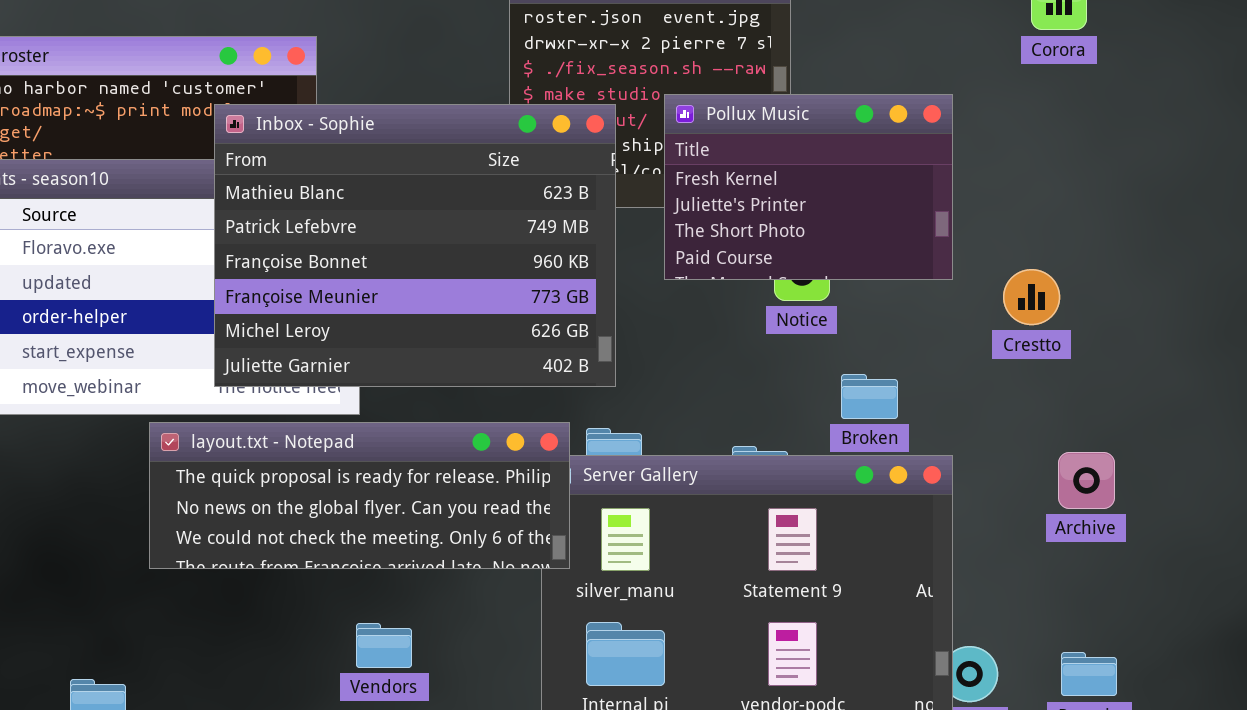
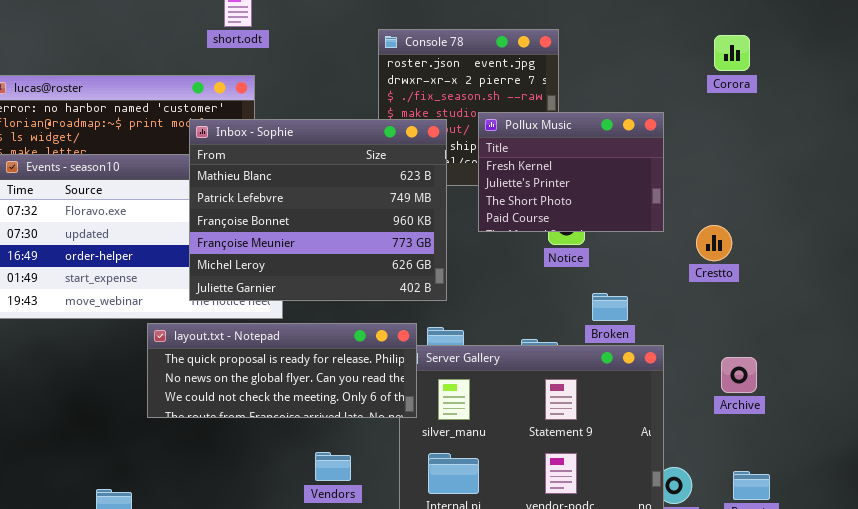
Archive: [1058,452,1115,509] -> [721,357,757,393], moved
Vendors: [356,623,412,668] -> [315,452,351,481], moved

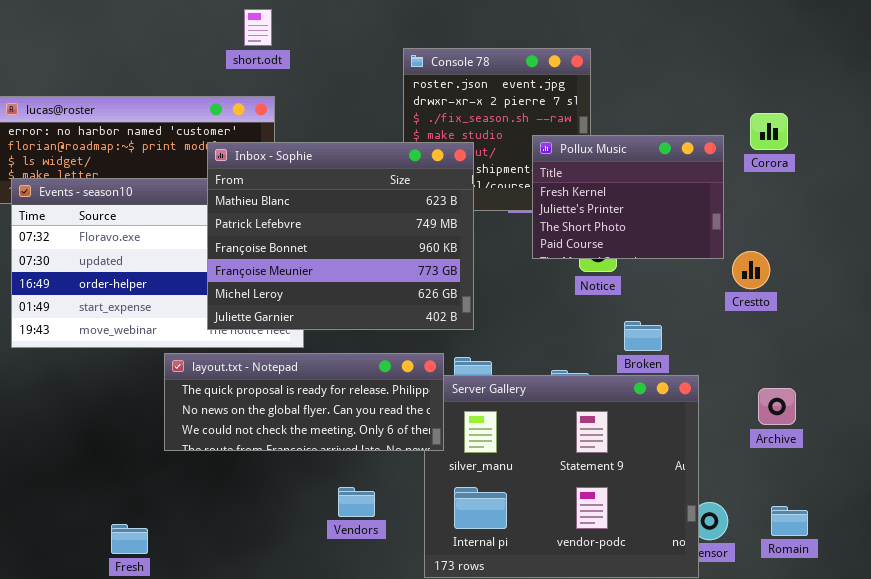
Corora: [714,35,750,71] -> [750,113,788,150], moved
Pollux Music: [478,112,664,232] -> [532,135,724,259], moved

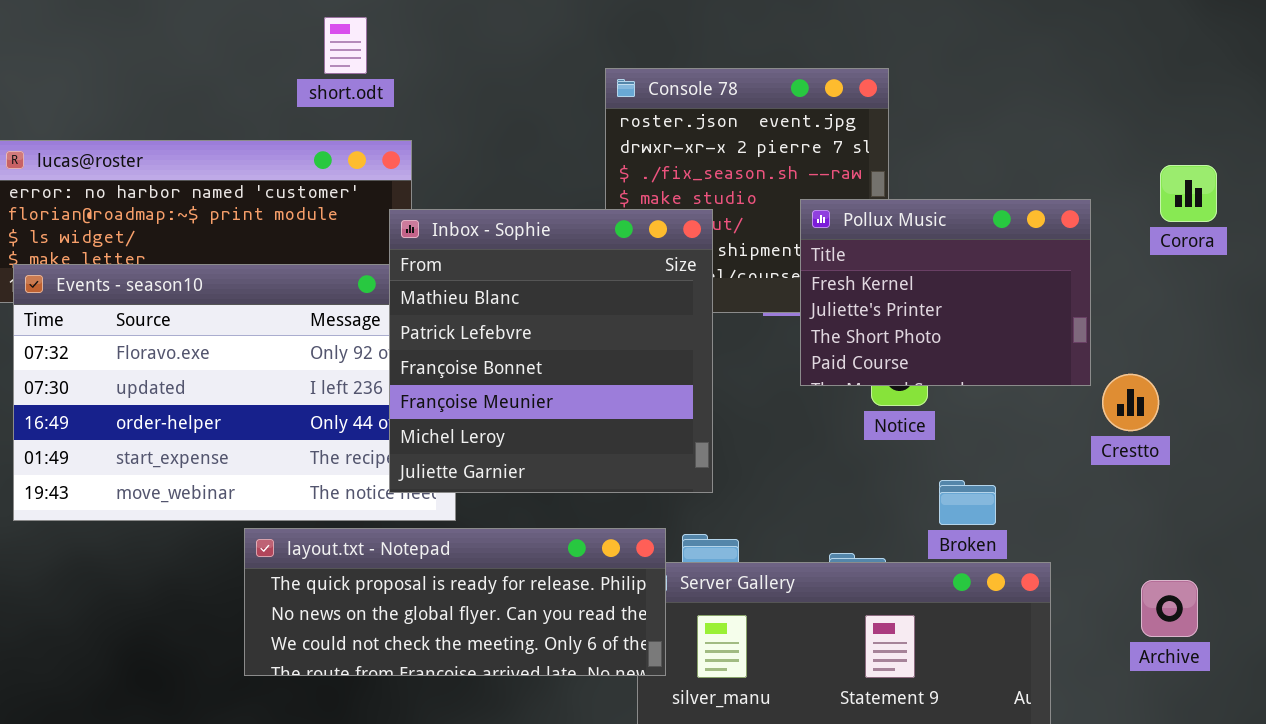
short.odt: [244,9,272,46] -> [324,17,367,74], moved
Corora: [750,113,788,150] -> [1160,165,1217,222], moved
Inbox - Sophie: [207,142,474,330] -> [389,209,713,493], resized

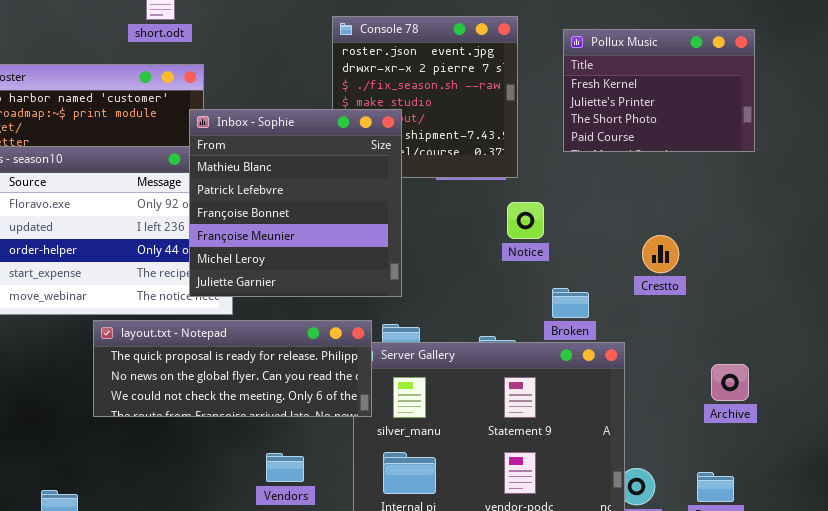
Pollux Music: [800,199,1091,386] -> [563,29,755,152], moved
Crestto: [1102,374,1159,431] -> [642,235,679,273], moved
Archive: [1141,580,1198,637] -> [711,364,749,401], moved

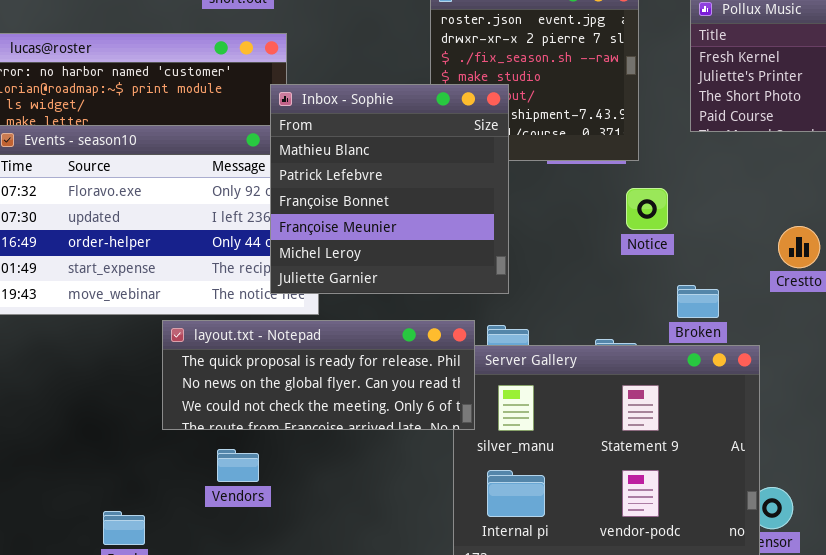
Vendors: [266,453,304,482] -> [217,449,259,482], moved

